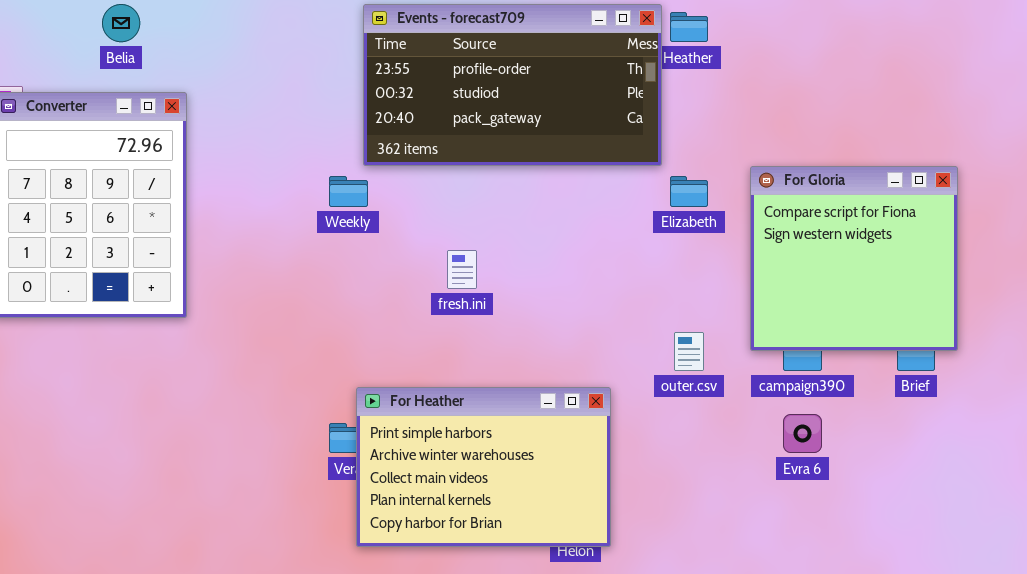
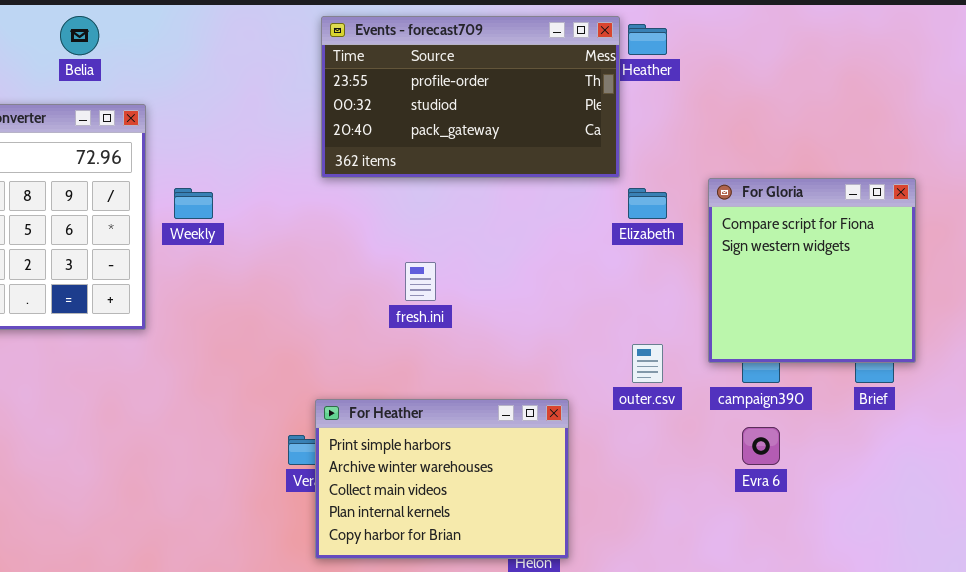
Weekly: [329,176,368,207] -> [174,188,213,219], moved

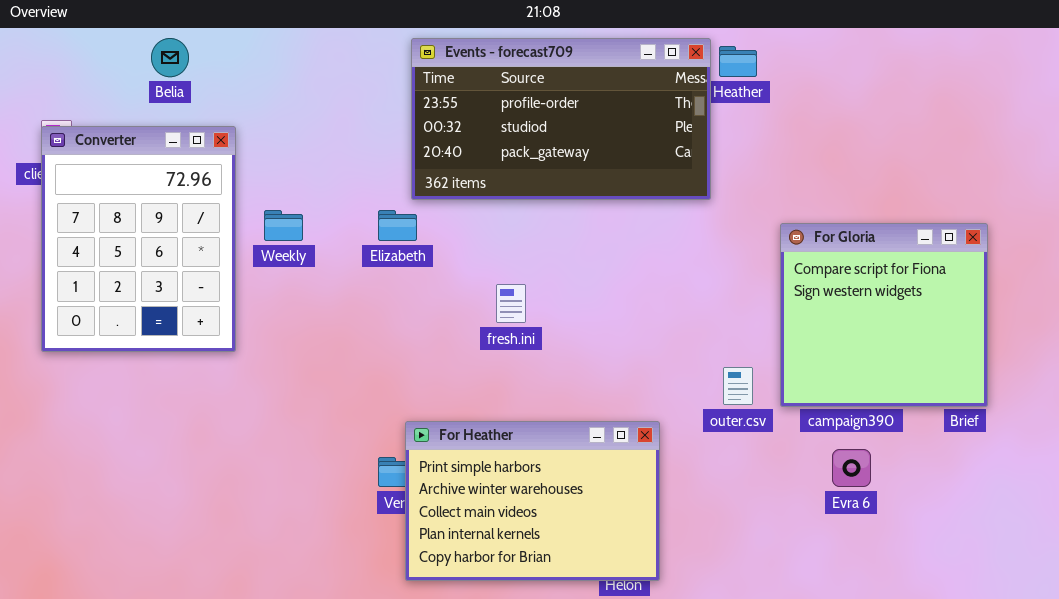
For Gloria: [708,178,916,363] -> [780,223,988,407], moved
Elizabeth: [628,188,667,219] -> [378,210,417,241], moved

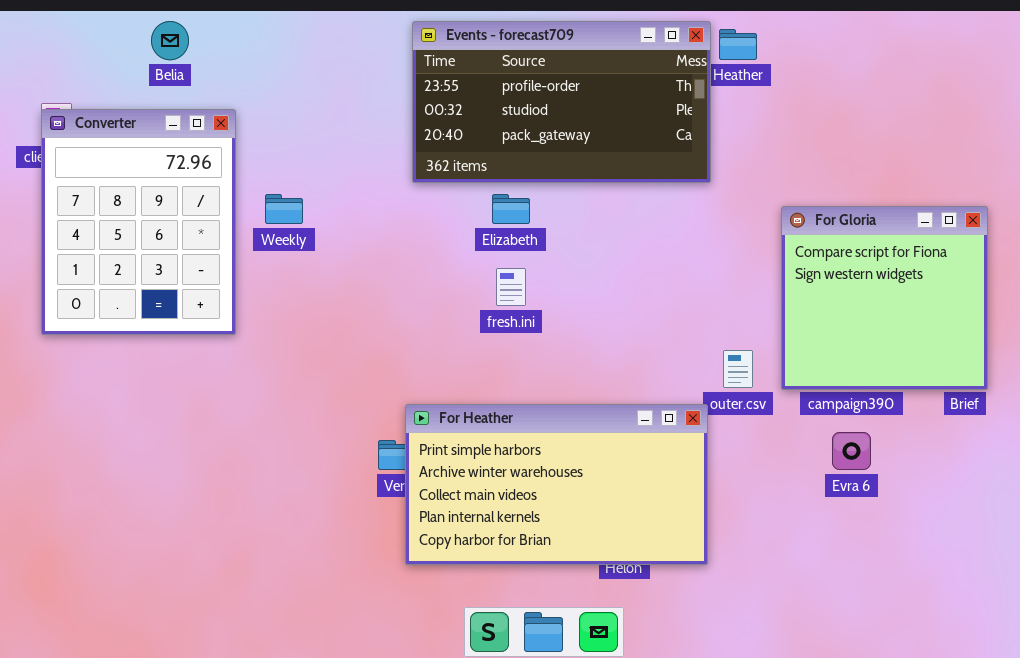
Elizabeth: [378,210,417,241] -> [492,194,530,224], moved
For Heather: [405,421,660,581] -> [405,404,708,565], resized

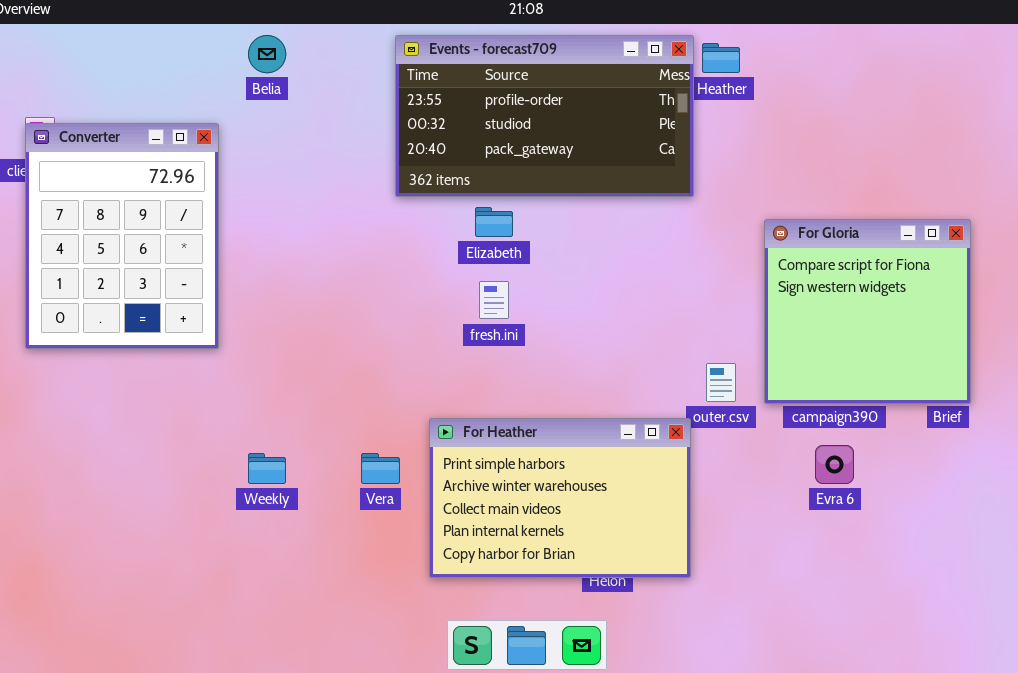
Belia: [151,21,189,60] -> [248,35,286,73], moved
Weekly: [265,194,303,224] -> [248,453,286,484], moved
For Heather: [405,404,708,565] -> [429,418,691,578], resized

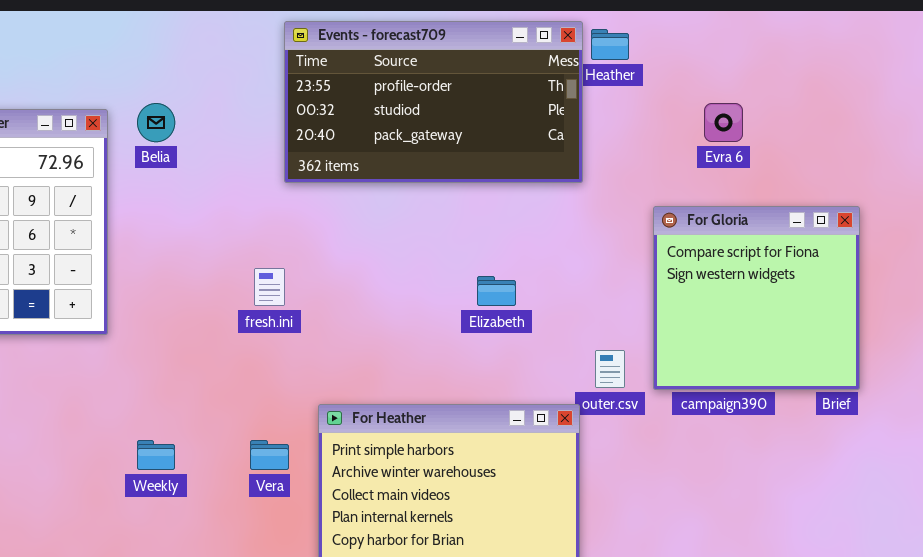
Belia: [248,35,286,73] -> [137,103,175,142], moved
Elizabeth: [475,207,513,237] -> [477,276,516,306], moved
fresh.ini: [479,281,509,319] -> [254,268,285,306], moved
Evra 6: [815,445,854,484] -> [704,103,743,142], moved

